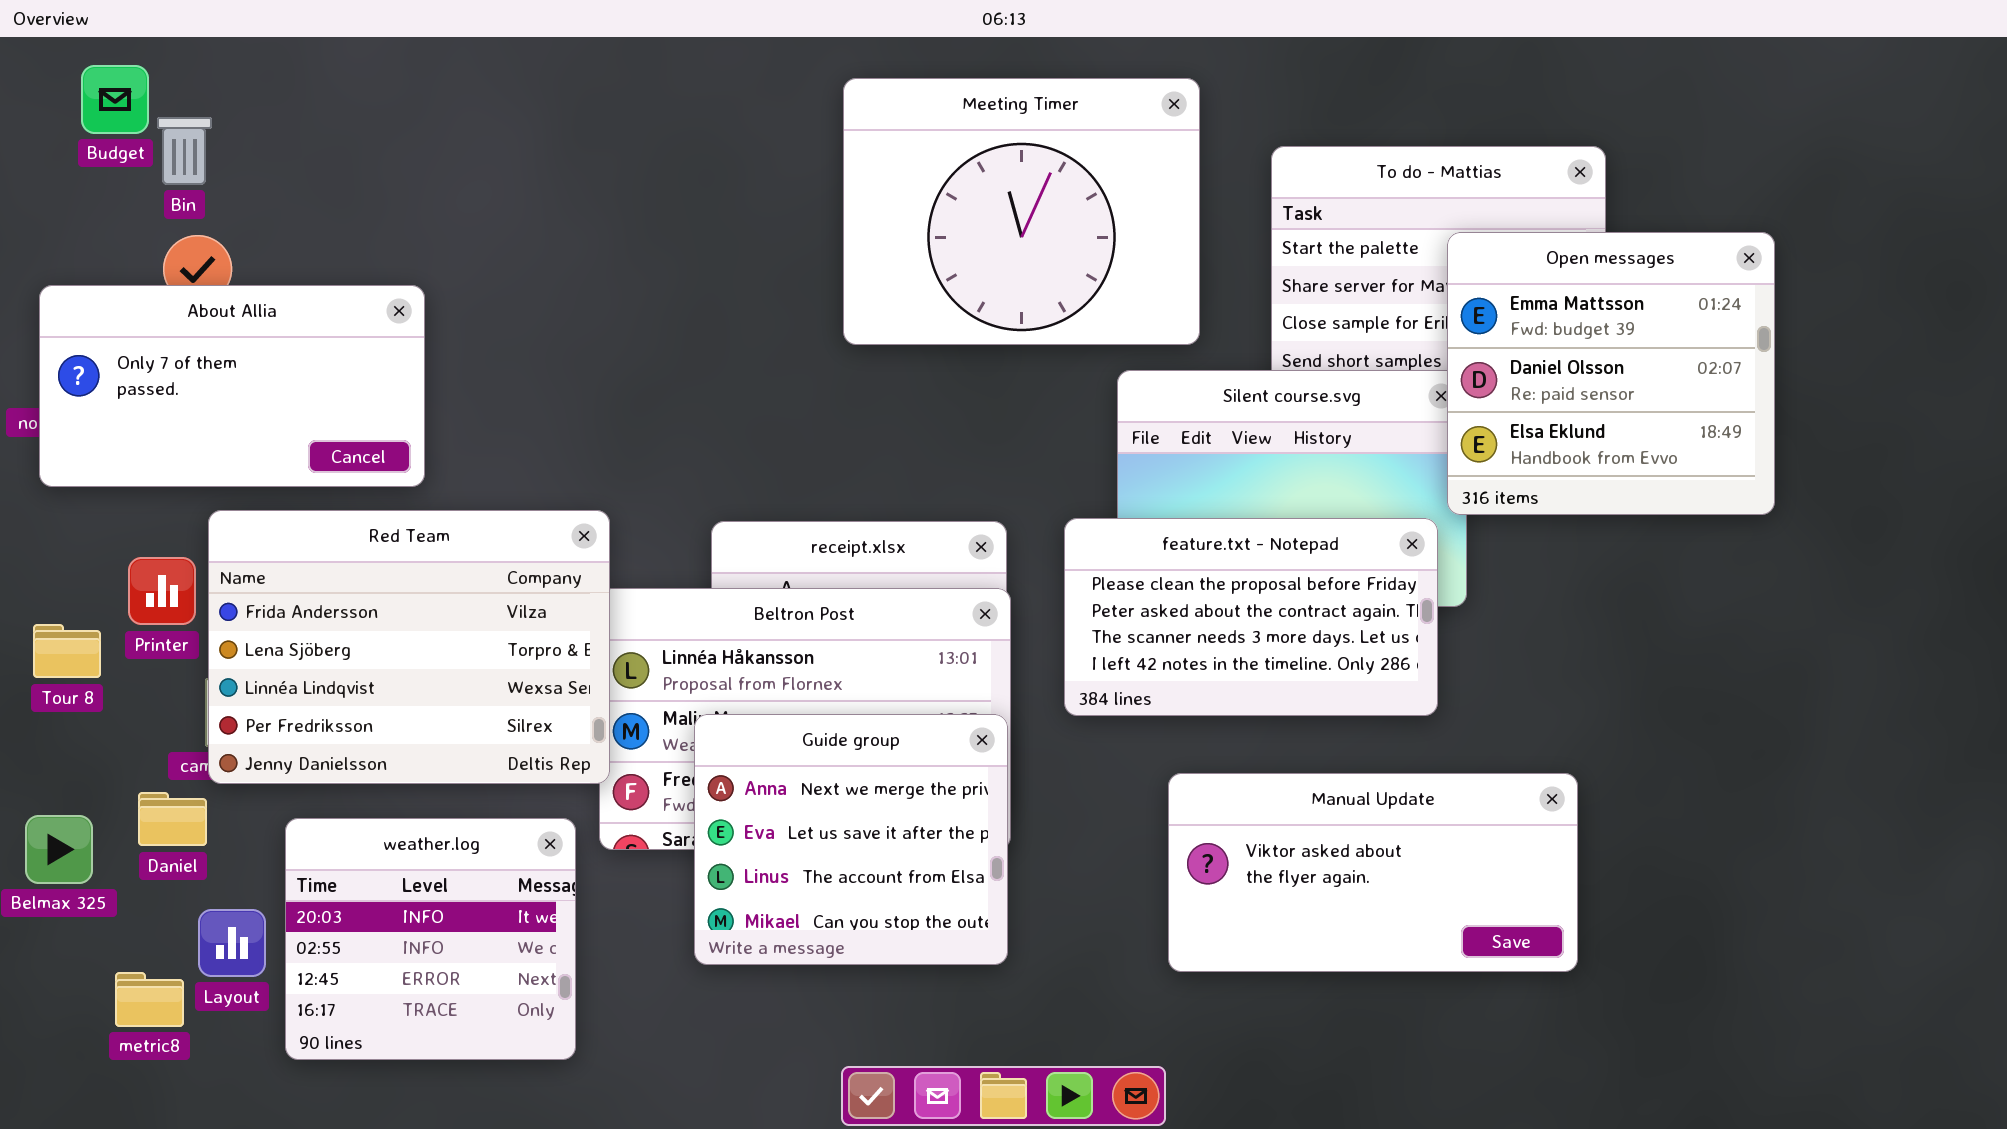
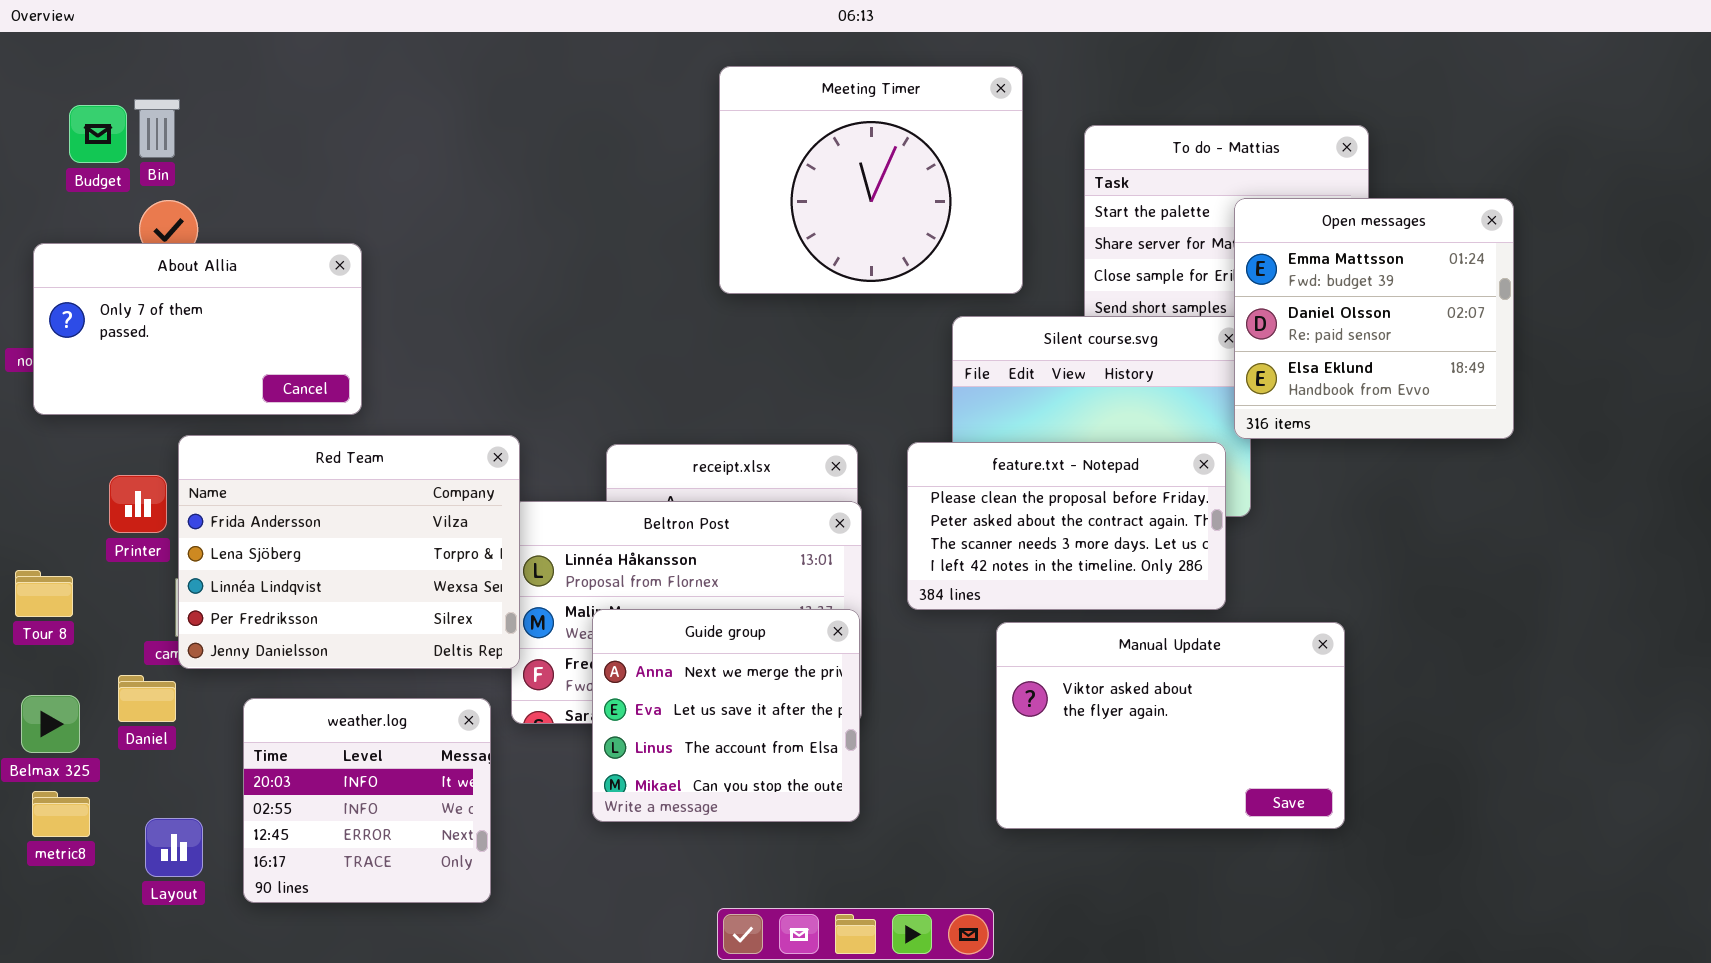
Budget: [81,65,149,134] -> [69,105,127,163], moved
Tour 8: [33,624,101,678] -> [15,570,73,617], moved
Manual Update: [1168,773,1578,972] -> [996,622,1345,829], resized
Layout: [198,909,266,977] -> [145,818,203,877], moved
metric8: [115,972,184,1027] -> [32,791,90,837], moved

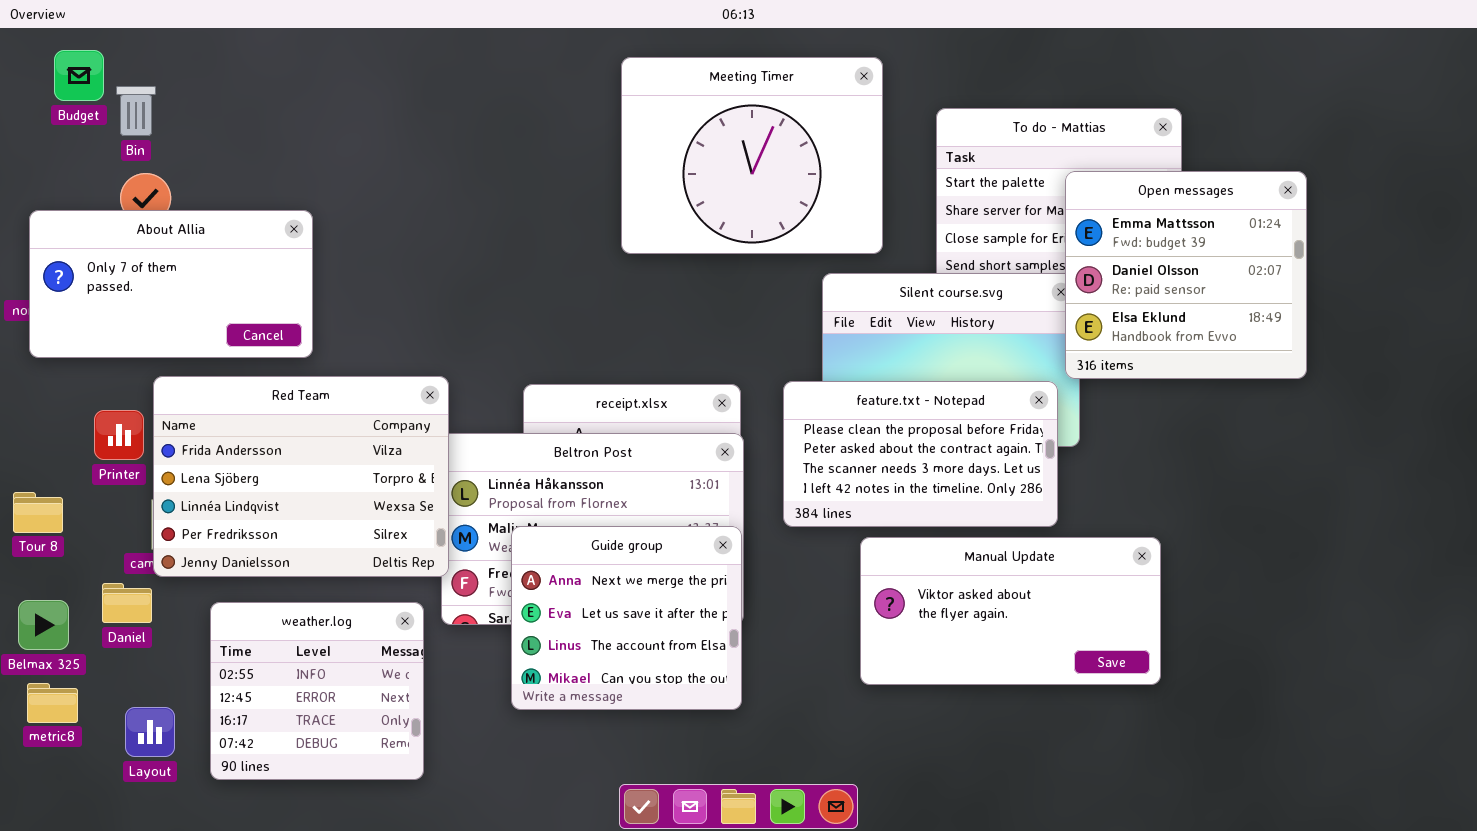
Budget: [69,105,127,163] -> [54,50,104,101], moved
Manual Update: [996,622,1345,829] -> [860,537,1161,685], resized
weather.log: [243,698,491,903] -> [210,602,424,780], scrolled down 1 row

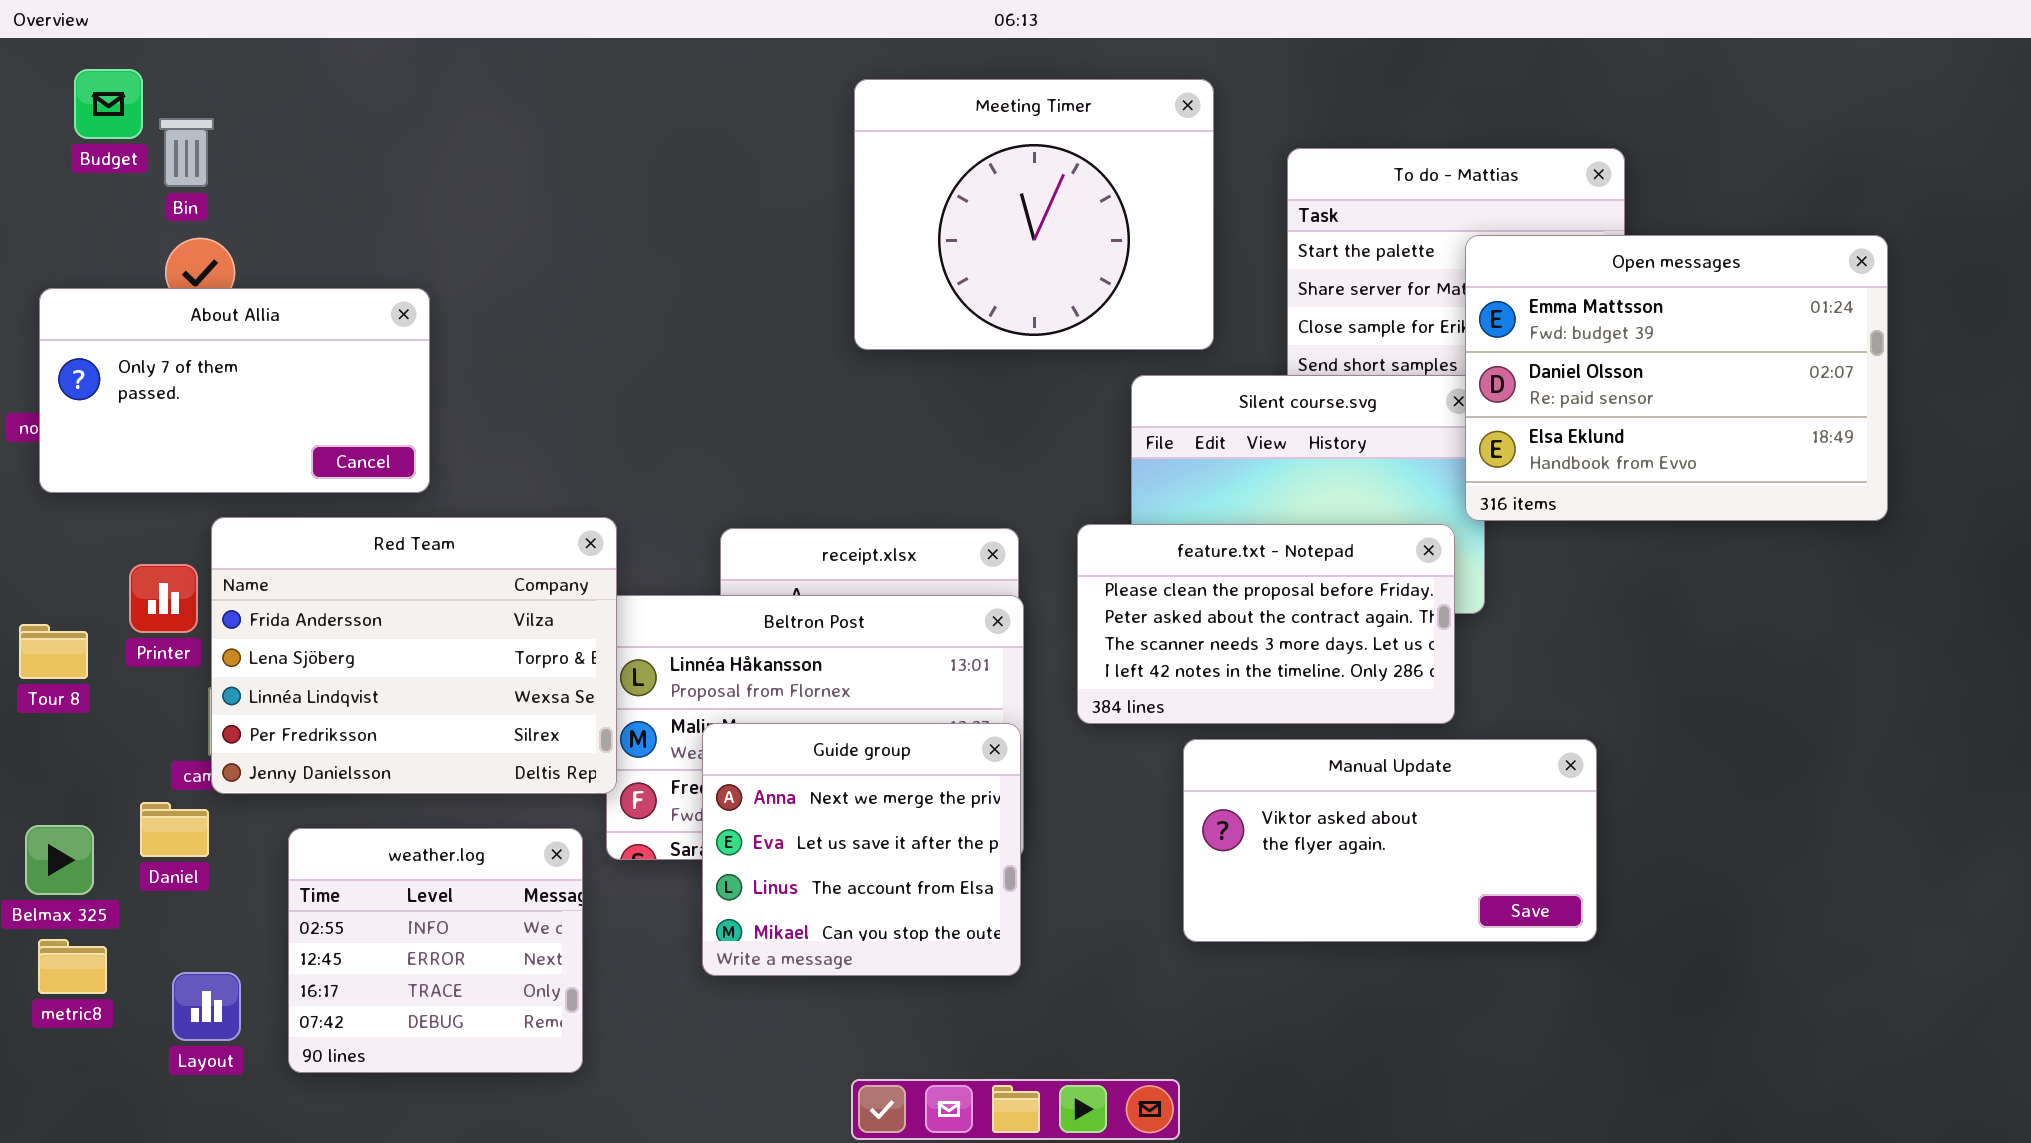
Open messages: [1065,171,1307,379] -> [1465,235,1888,521], resized
Tour 8: [13,492,63,533] -> [19,624,88,679], moved

